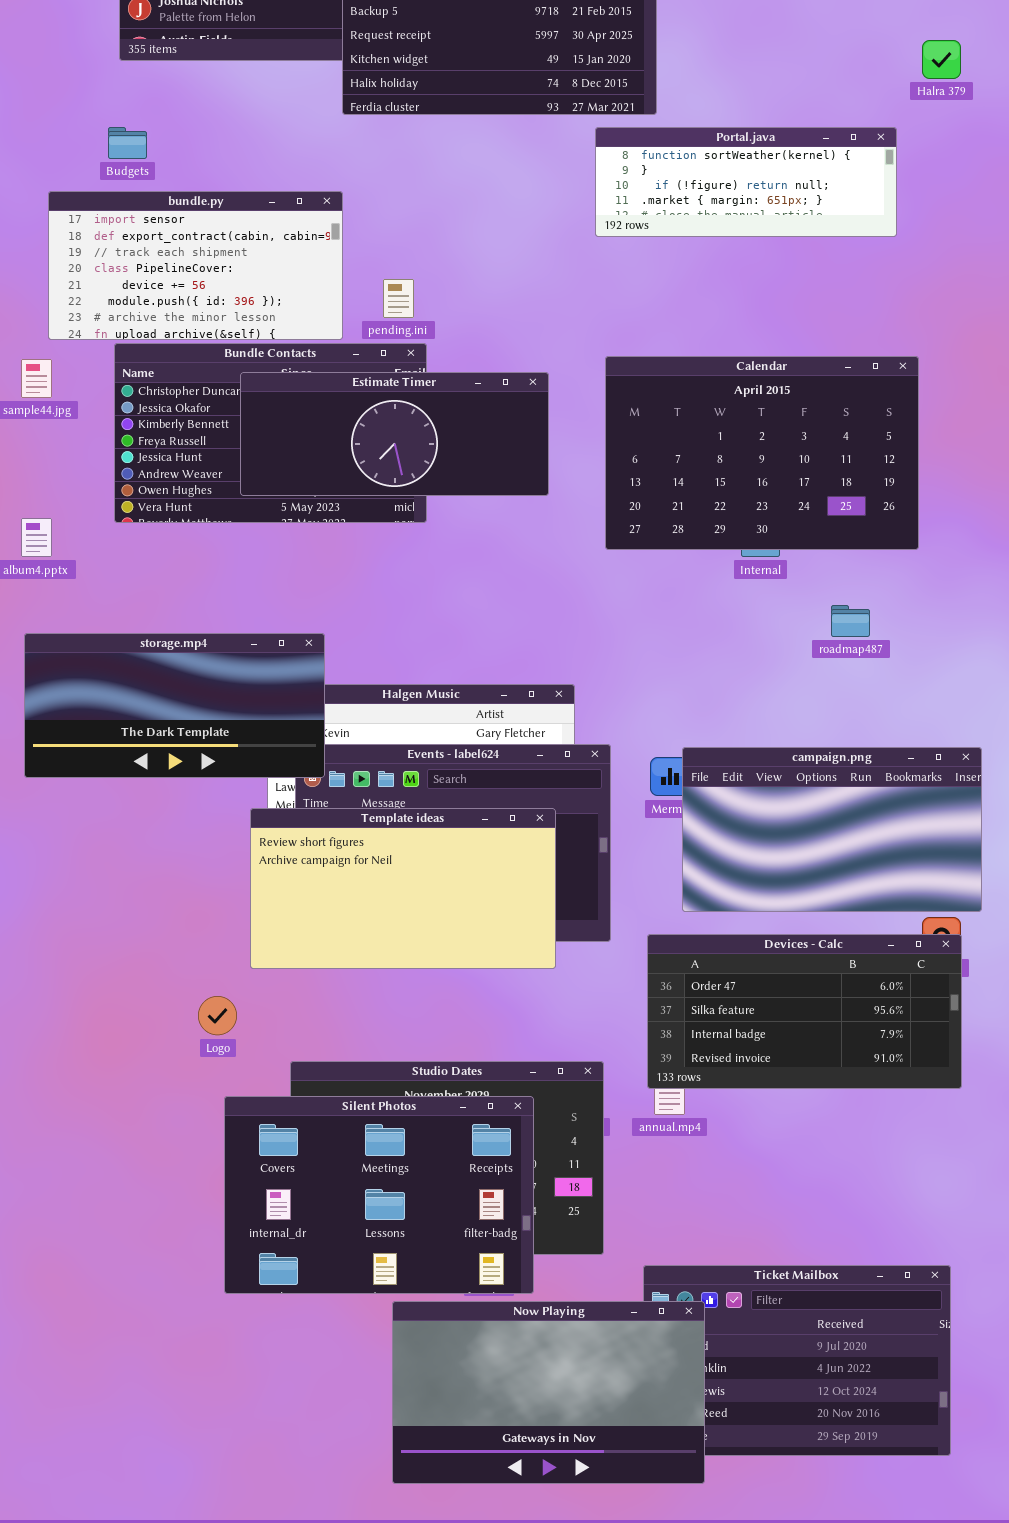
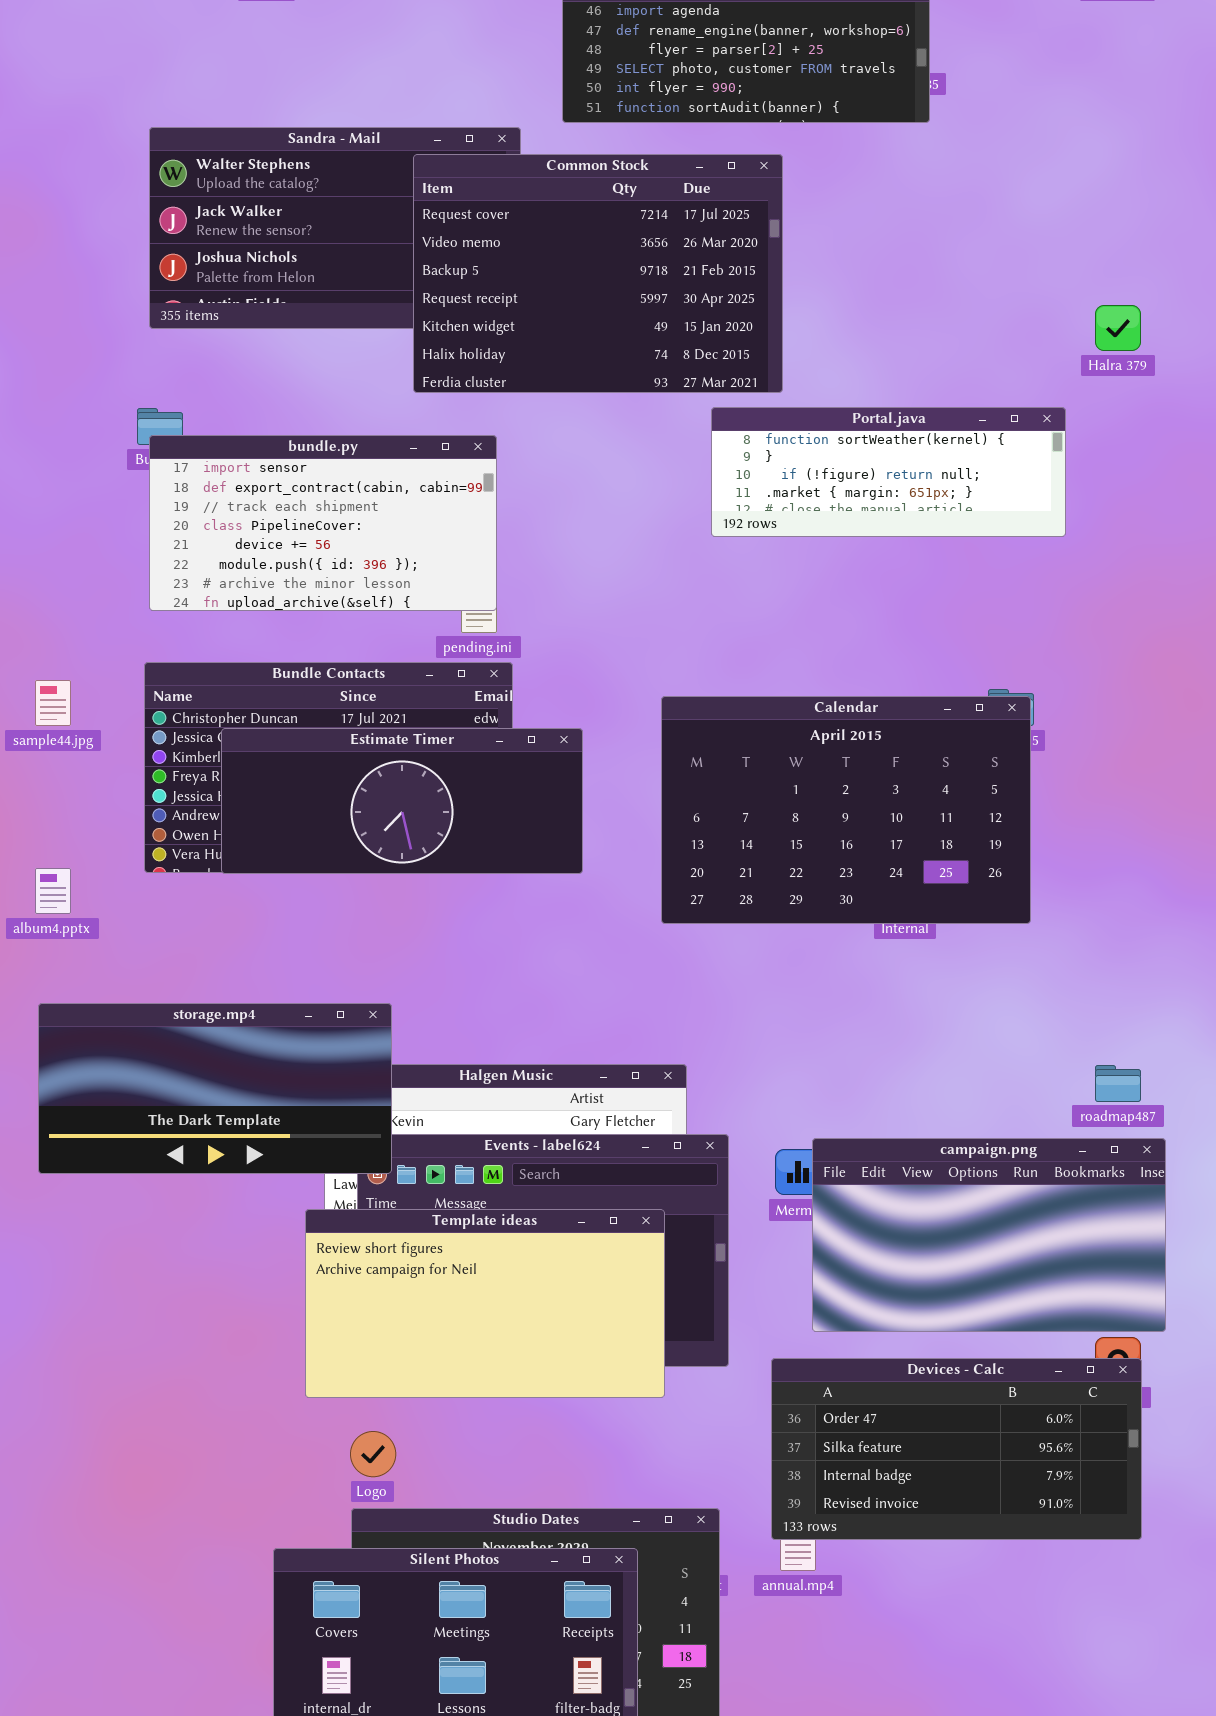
bundle.py: [48,191,343,340] -> [149,435,497,611], moved
Calendar: [605,356,919,550] -> [661,696,1031,924], moved
Estimate Timer: [240,372,549,496] -> [221,728,583,874], moved
roadmap487: [831,605,870,637] -> [1095,1065,1141,1102], moved
Logo: [198,996,237,1035] -> [350,1431,396,1477], moved

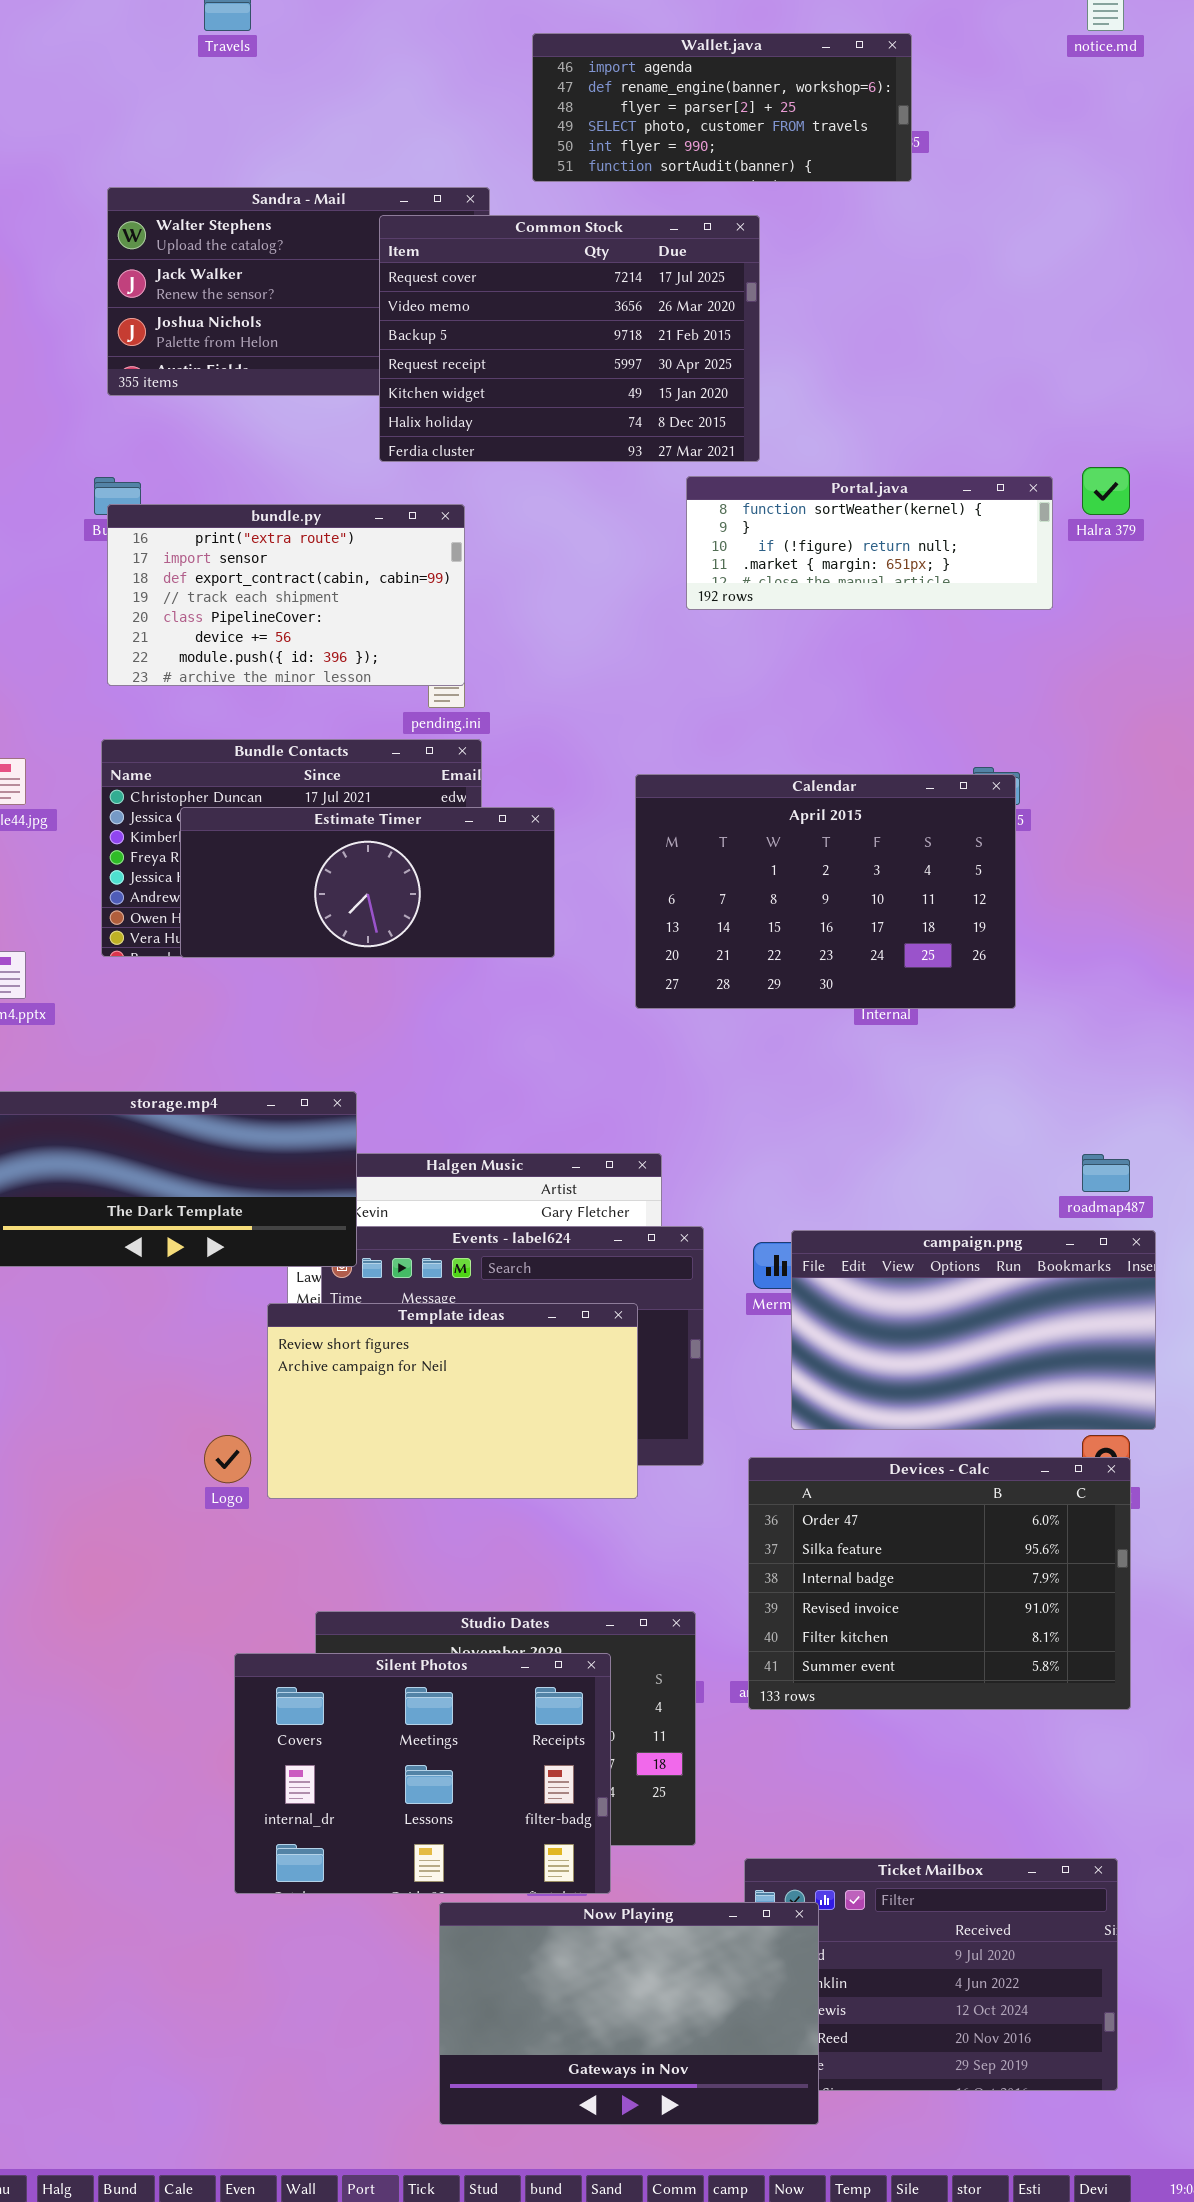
Halra 379: [1095,305,1141,351] -> [1082,467,1130,515], moved
bundle.py: [149,435,497,611] -> [107,504,465,686], scrolled up 1 row
Devices - Calc: [771,1358,1142,1540] -> [748,1457,1131,1710], resized
Logo: [350,1431,396,1477] -> [204,1435,251,1483], moved

